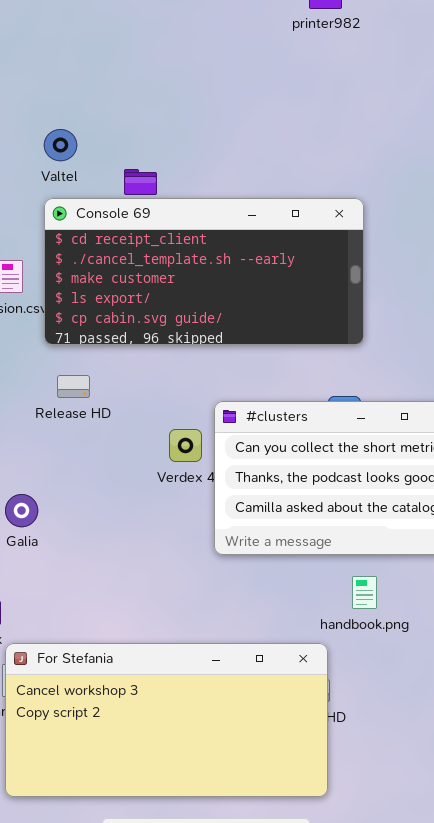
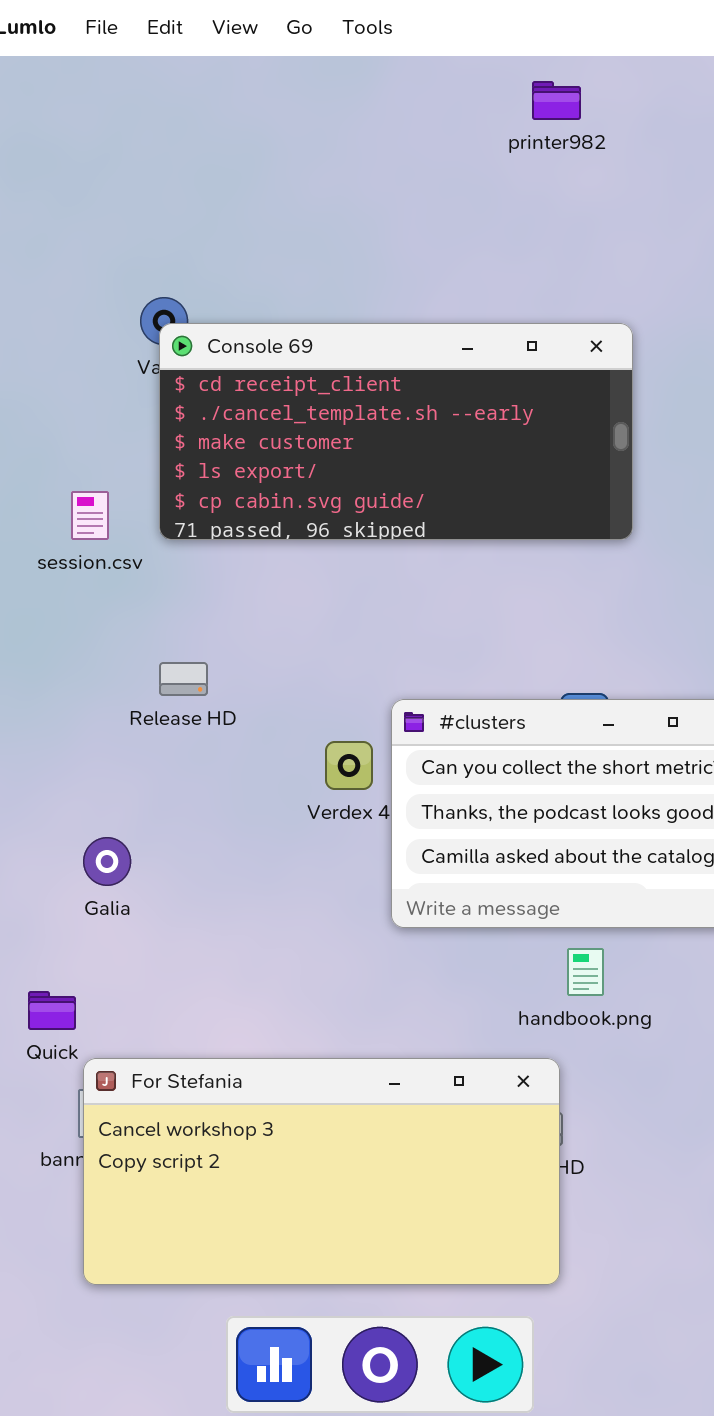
Console 69: [44,198,364,345] -> [159,323,633,540], moved
handbook.png: [352,576,377,609] -> [567,948,604,996], moved

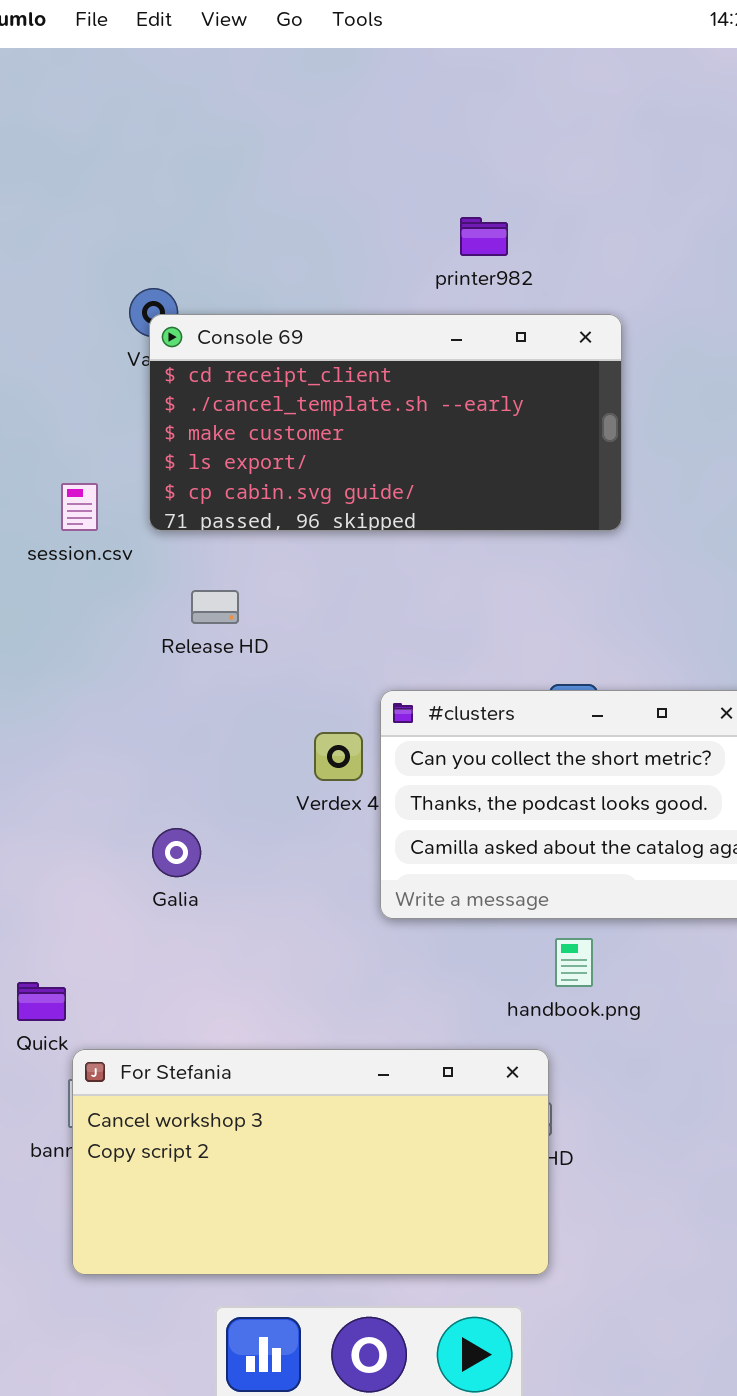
printer982: [532,81,581,120] -> [460,217,508,256], moved
Release HD: [159,662,208,696] -> [191,590,239,624], moved
Galia: [83,837,131,886] -> [152,828,201,877], moved

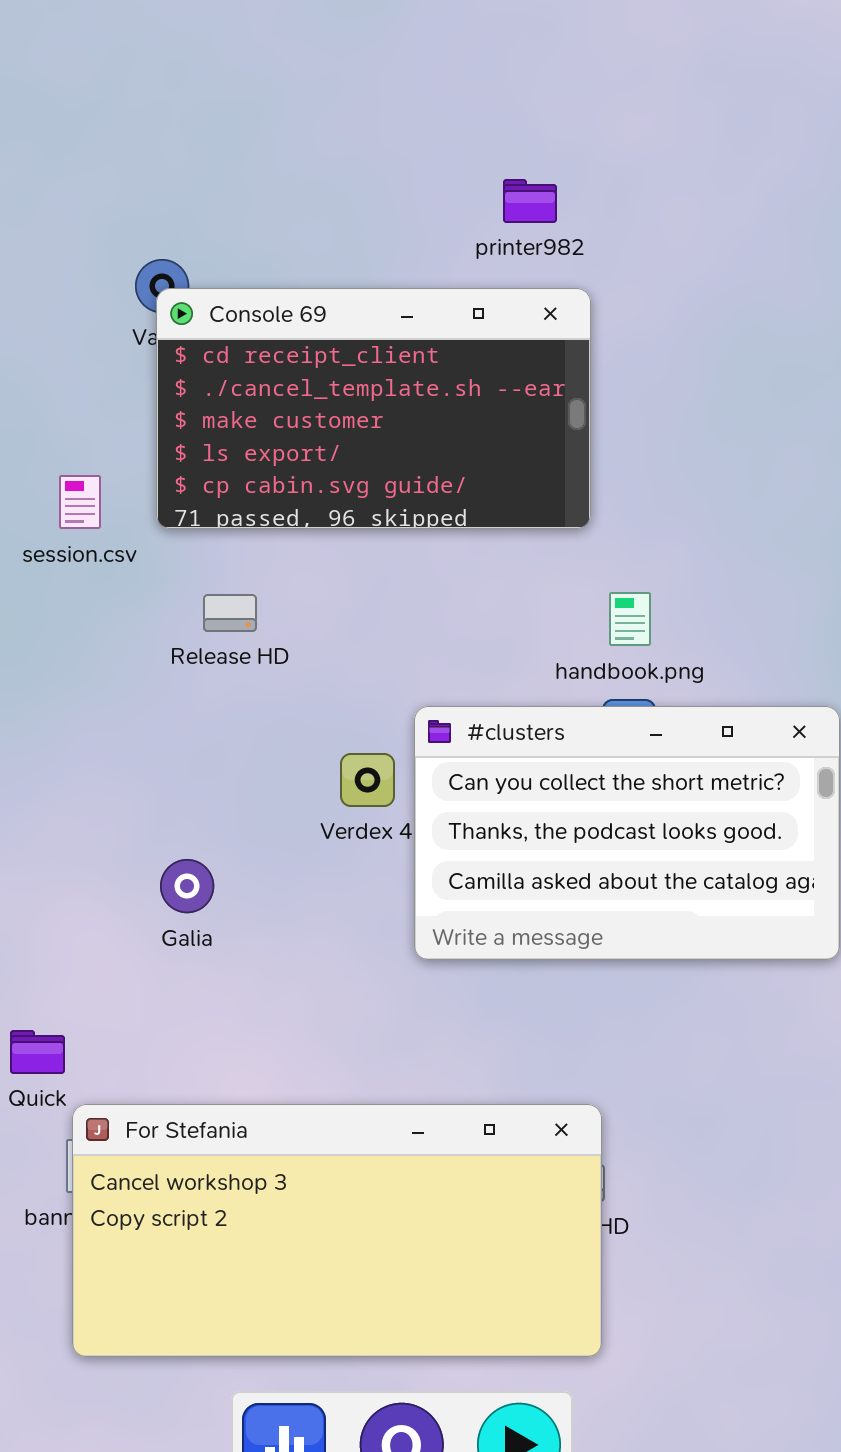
Console 69: [149,314,622,531] -> [156,288,591,529], resized
handbook.png: [555,938,593,987] -> [609,592,651,646], moved

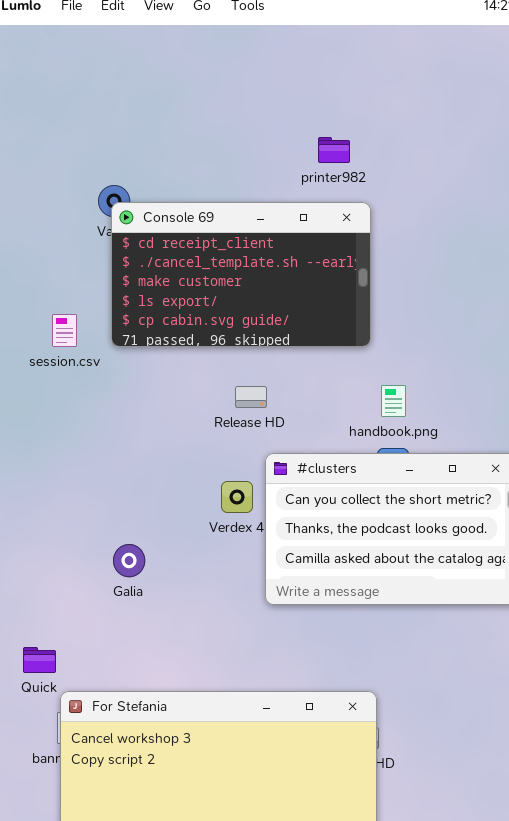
Release HD: [203,594,257,632] -> [235,386,267,408], moved

